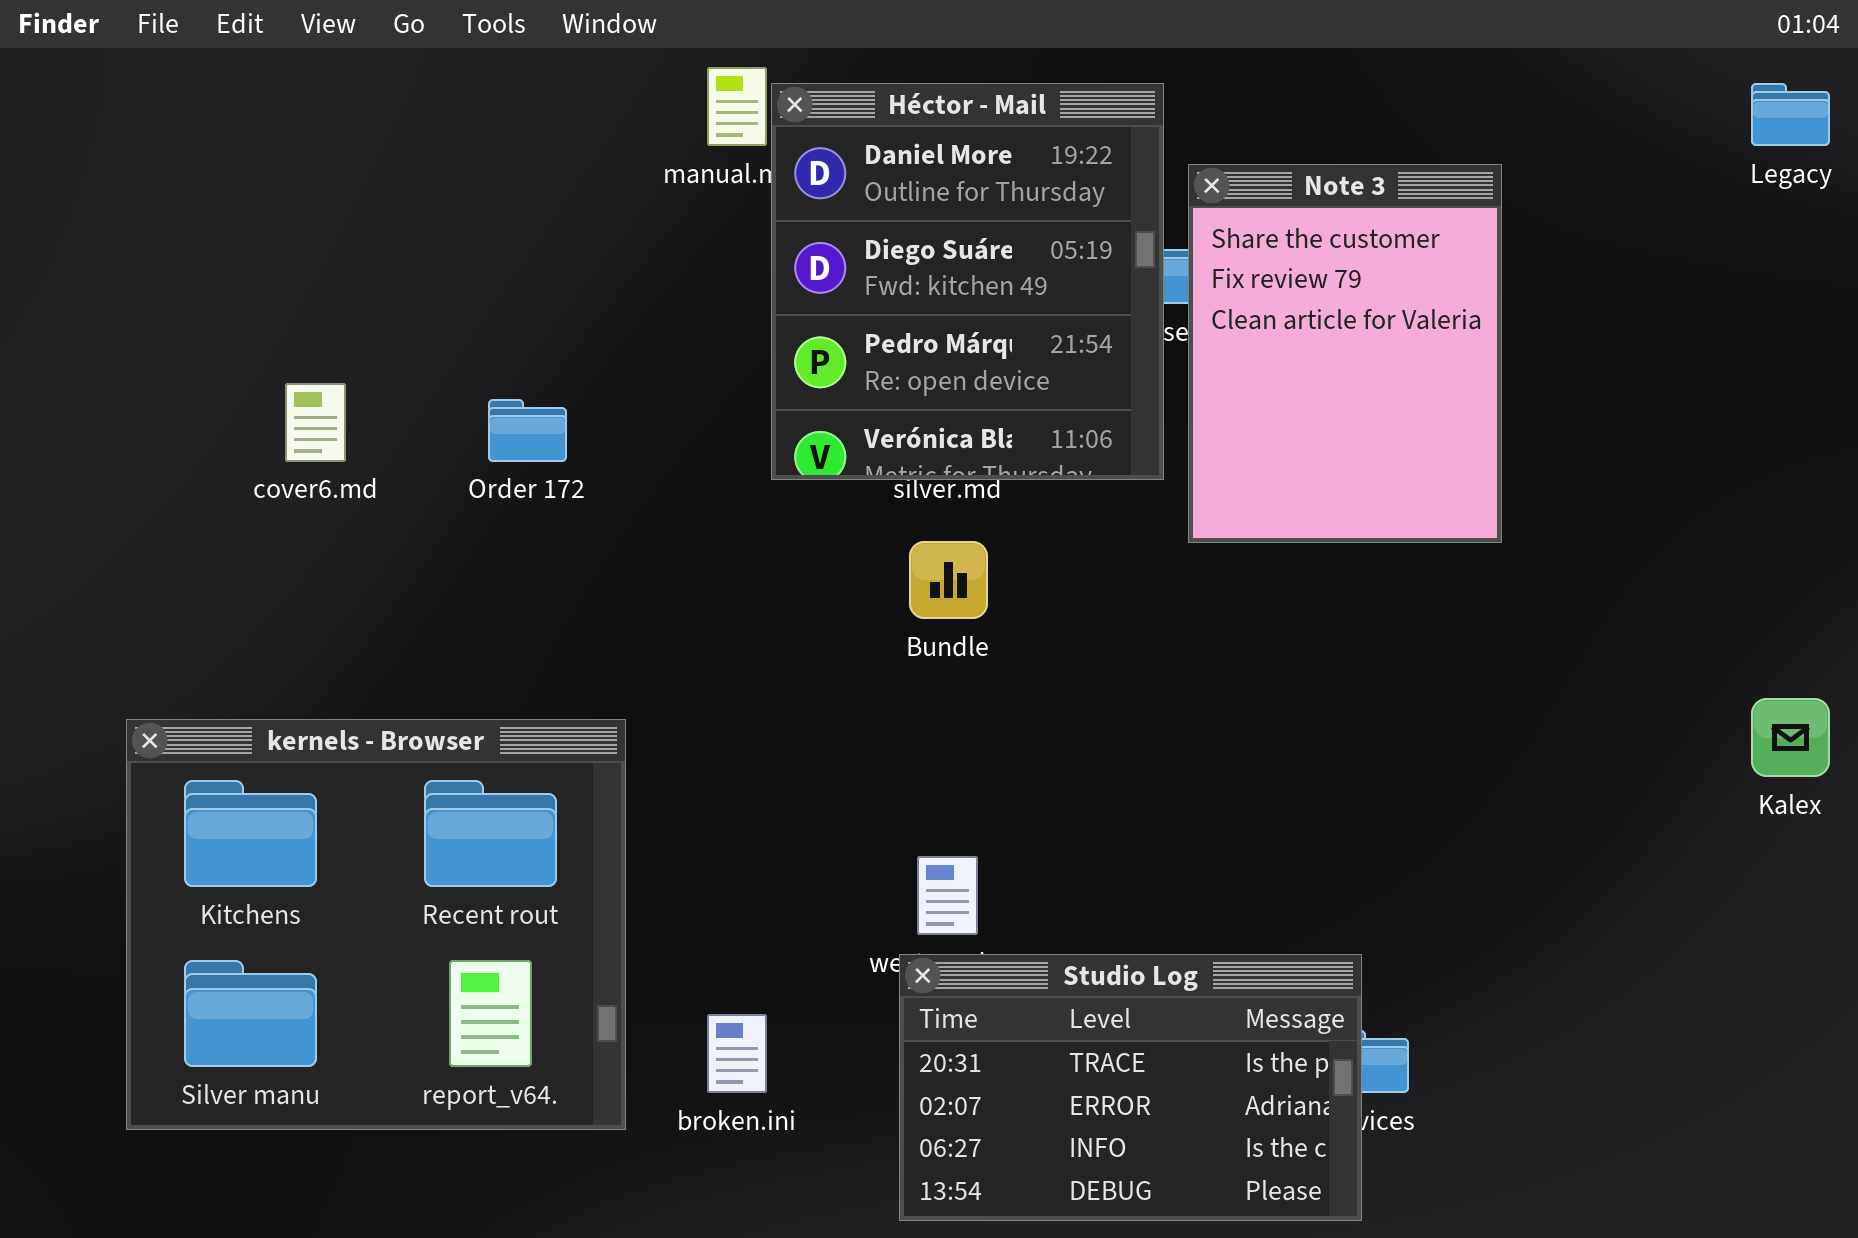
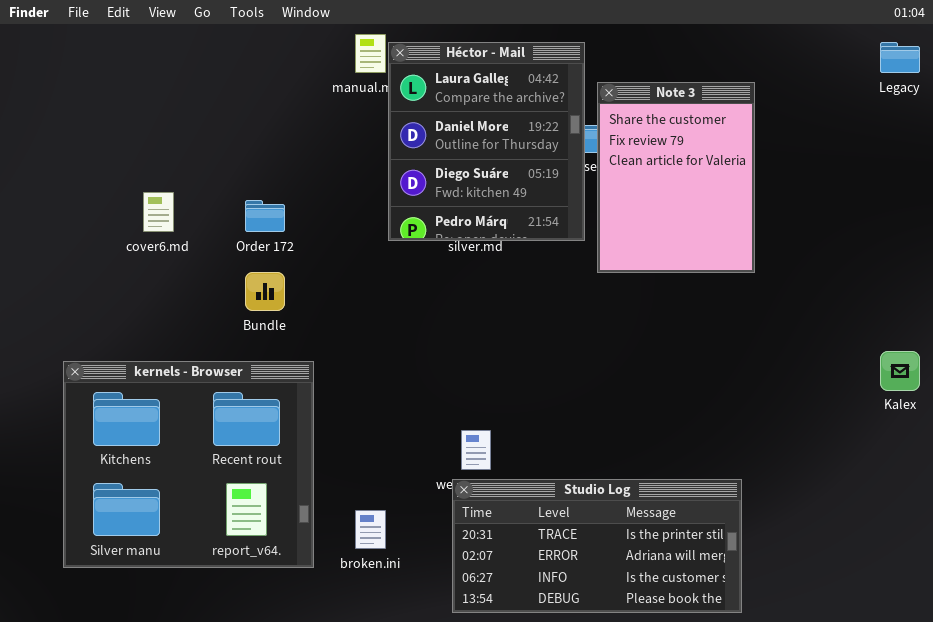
Héctor - Mail: [771,83,1164,480] -> [388,42,585,241], scrolled up 1 row
Bundle: [909,541,988,619] -> [245,272,285,311], moved
Studio Log: [899,954,1362,1221] -> [452,479,742,613], resized

